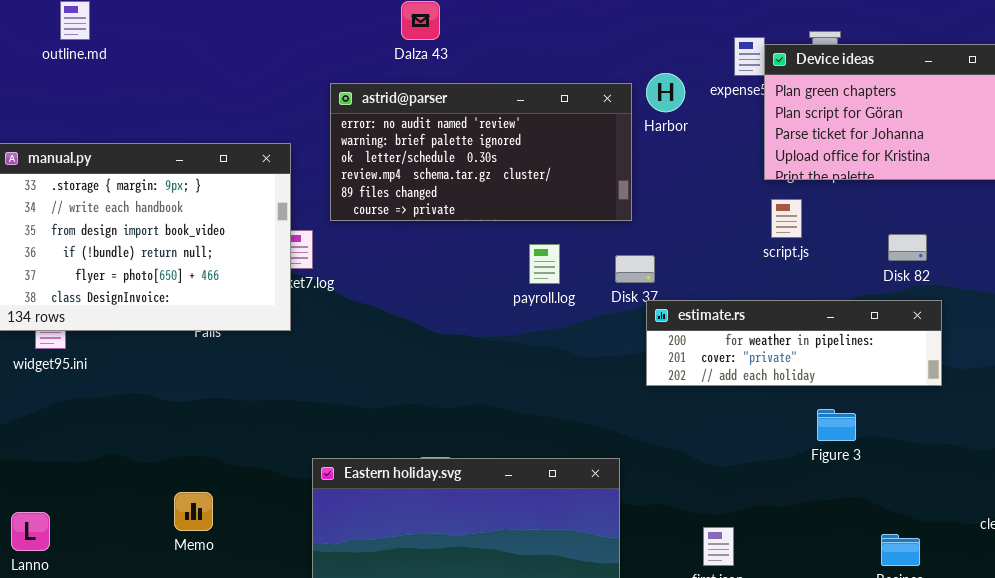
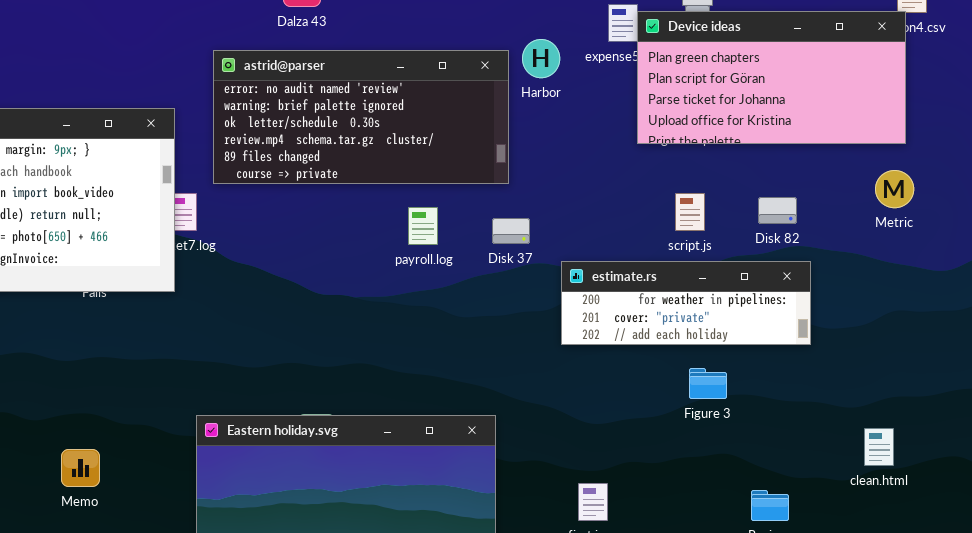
script.js: [771,199,802,238] -> [675,193,705,231], moved
estimate.rs: [646,300,942,386] -> [561,261,811,345], resized

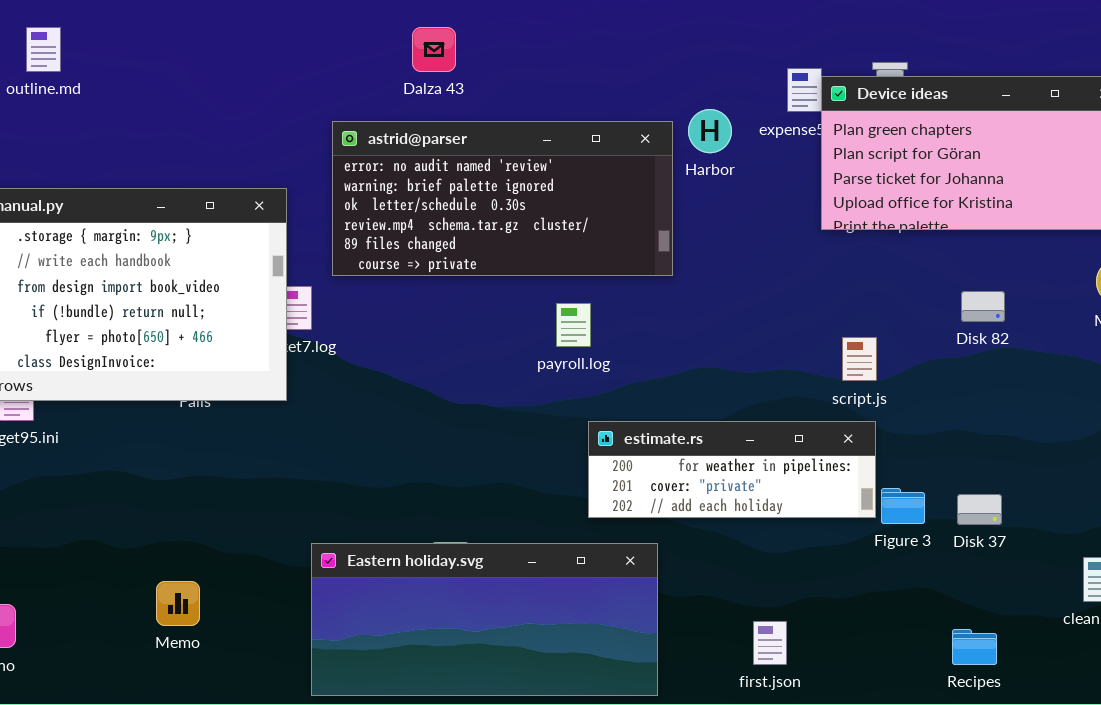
script.js: [675,193,705,231] -> [842,337,877,381], moved
Disk 37: [492,218,530,244] -> [957,494,1002,525], moved
estimate.rs: [561,261,811,345] -> [588,421,876,518], moved

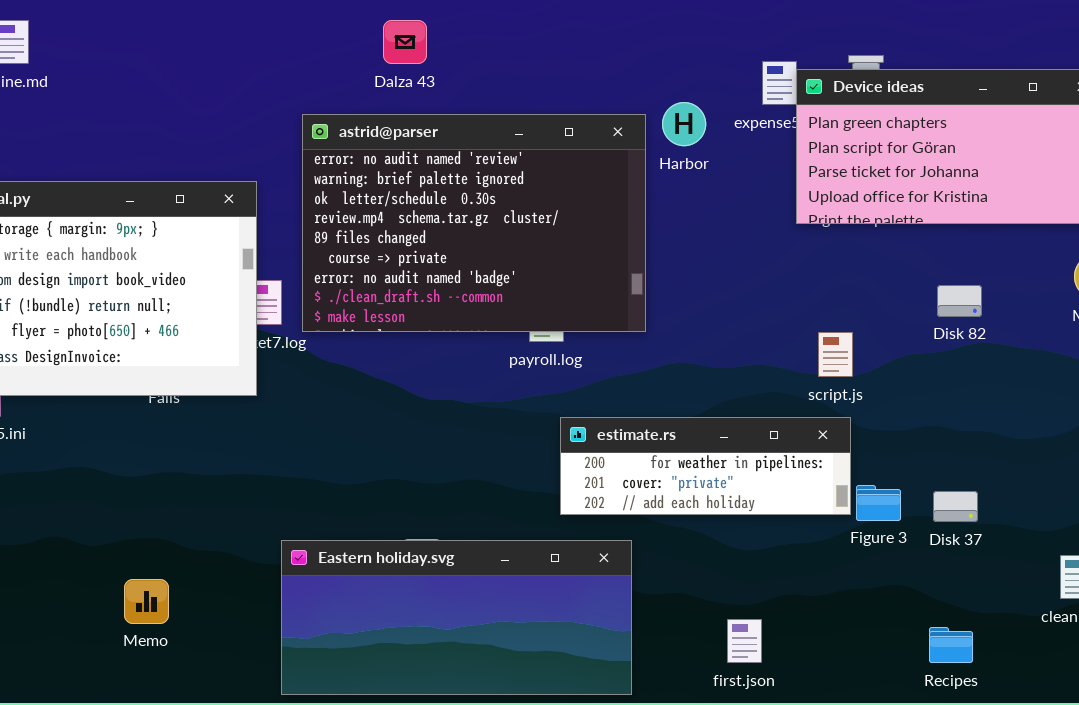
astrid@parser: [332,121,673,276] -> [302,114,646,332], resized

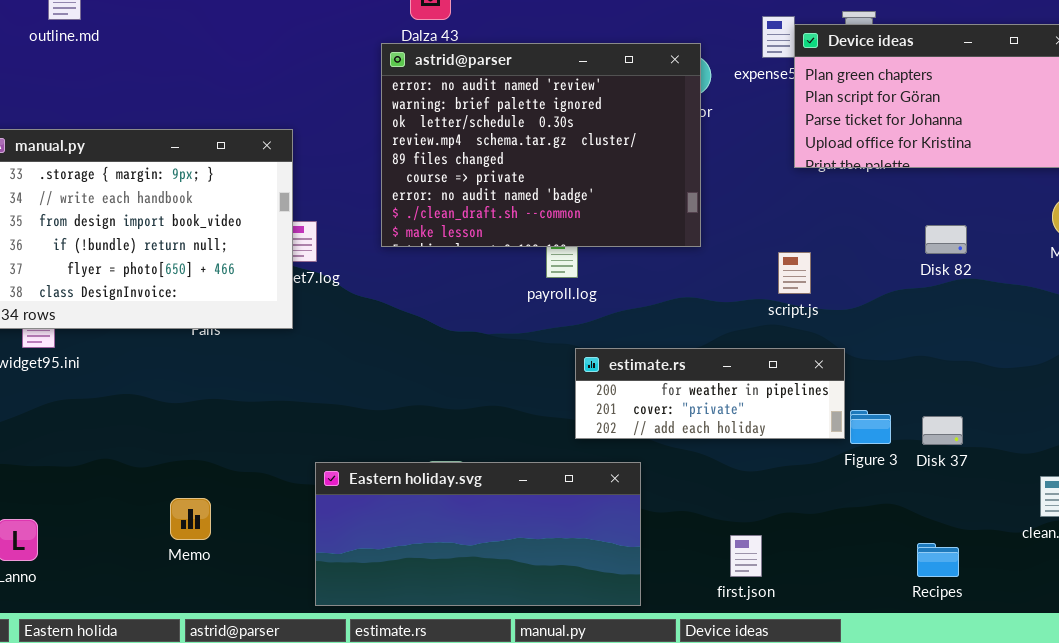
astrid@parser: [302,114,646,332] -> [381,43,701,247], moved
script.js: [818,332,853,377] -> [778,252,811,294], moved

